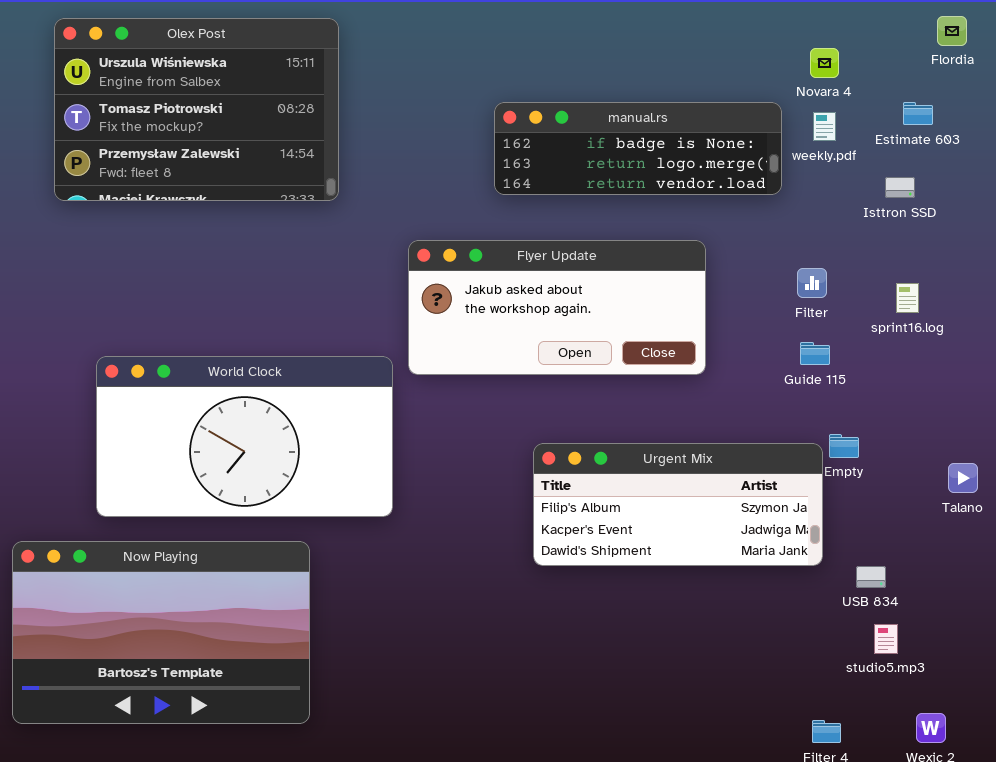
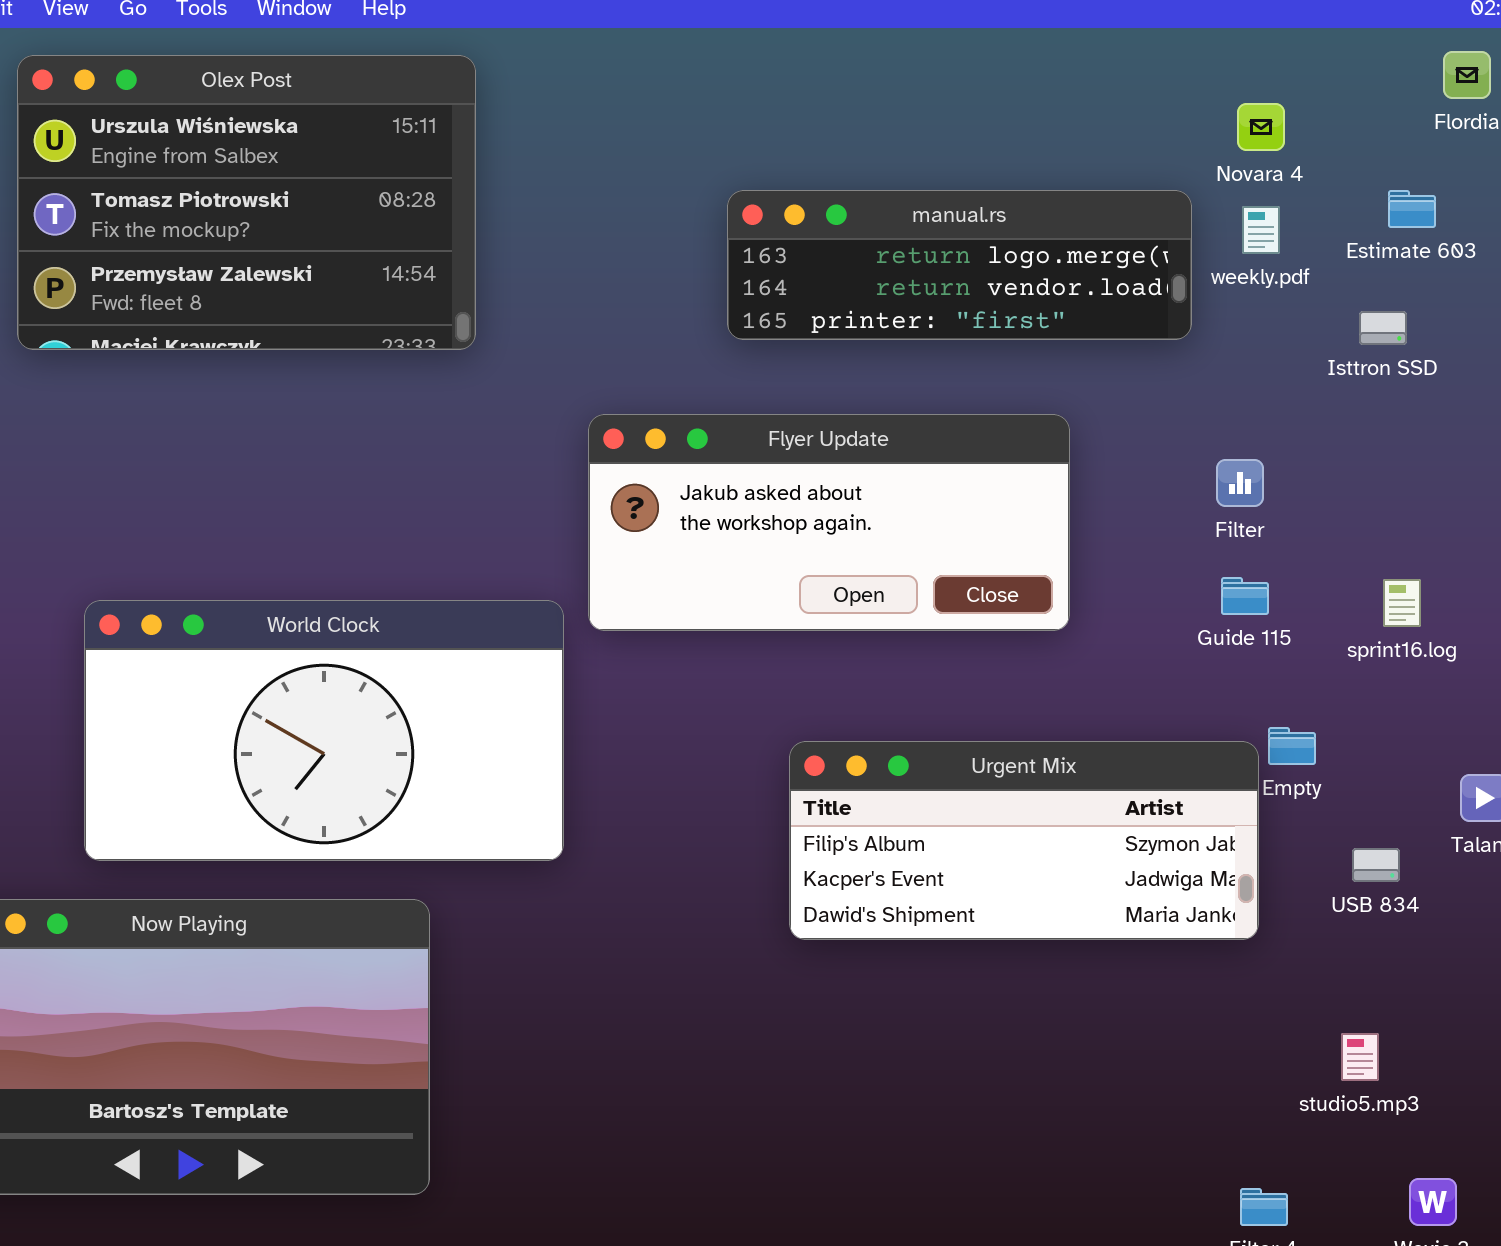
manual.rs: [494,102,782,195] -> [727,190,1192,340], scrolled down 1 row
sprint16.log: [896,283,919,313] -> [1383,579,1421,627], moved
USB 834: [856,566,886,588] -> [1352,848,1400,882], moved

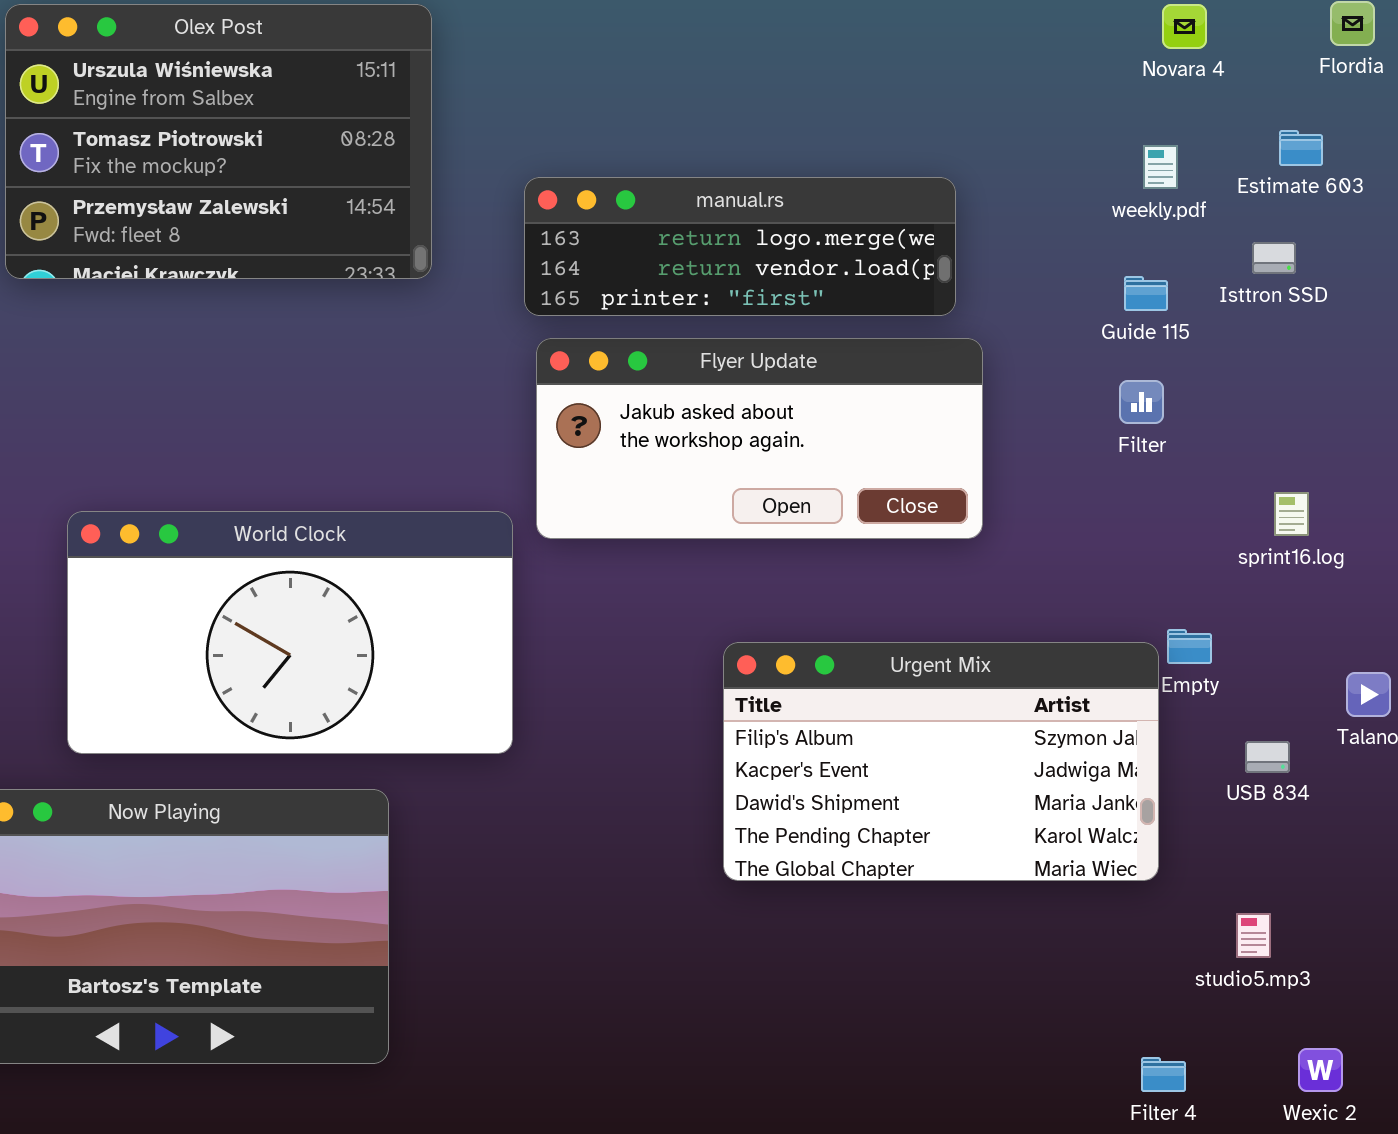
Novara 4: [1237,103,1285,151] -> [1162,4,1207,49], moved
manual.rs: [727,190,1192,340] -> [524,177,956,316], moved
Guide 115: [1221,577,1269,615] -> [1124,276,1168,311], moved
Urgent Mix: [789,741,1259,940] -> [723,642,1159,881], resized

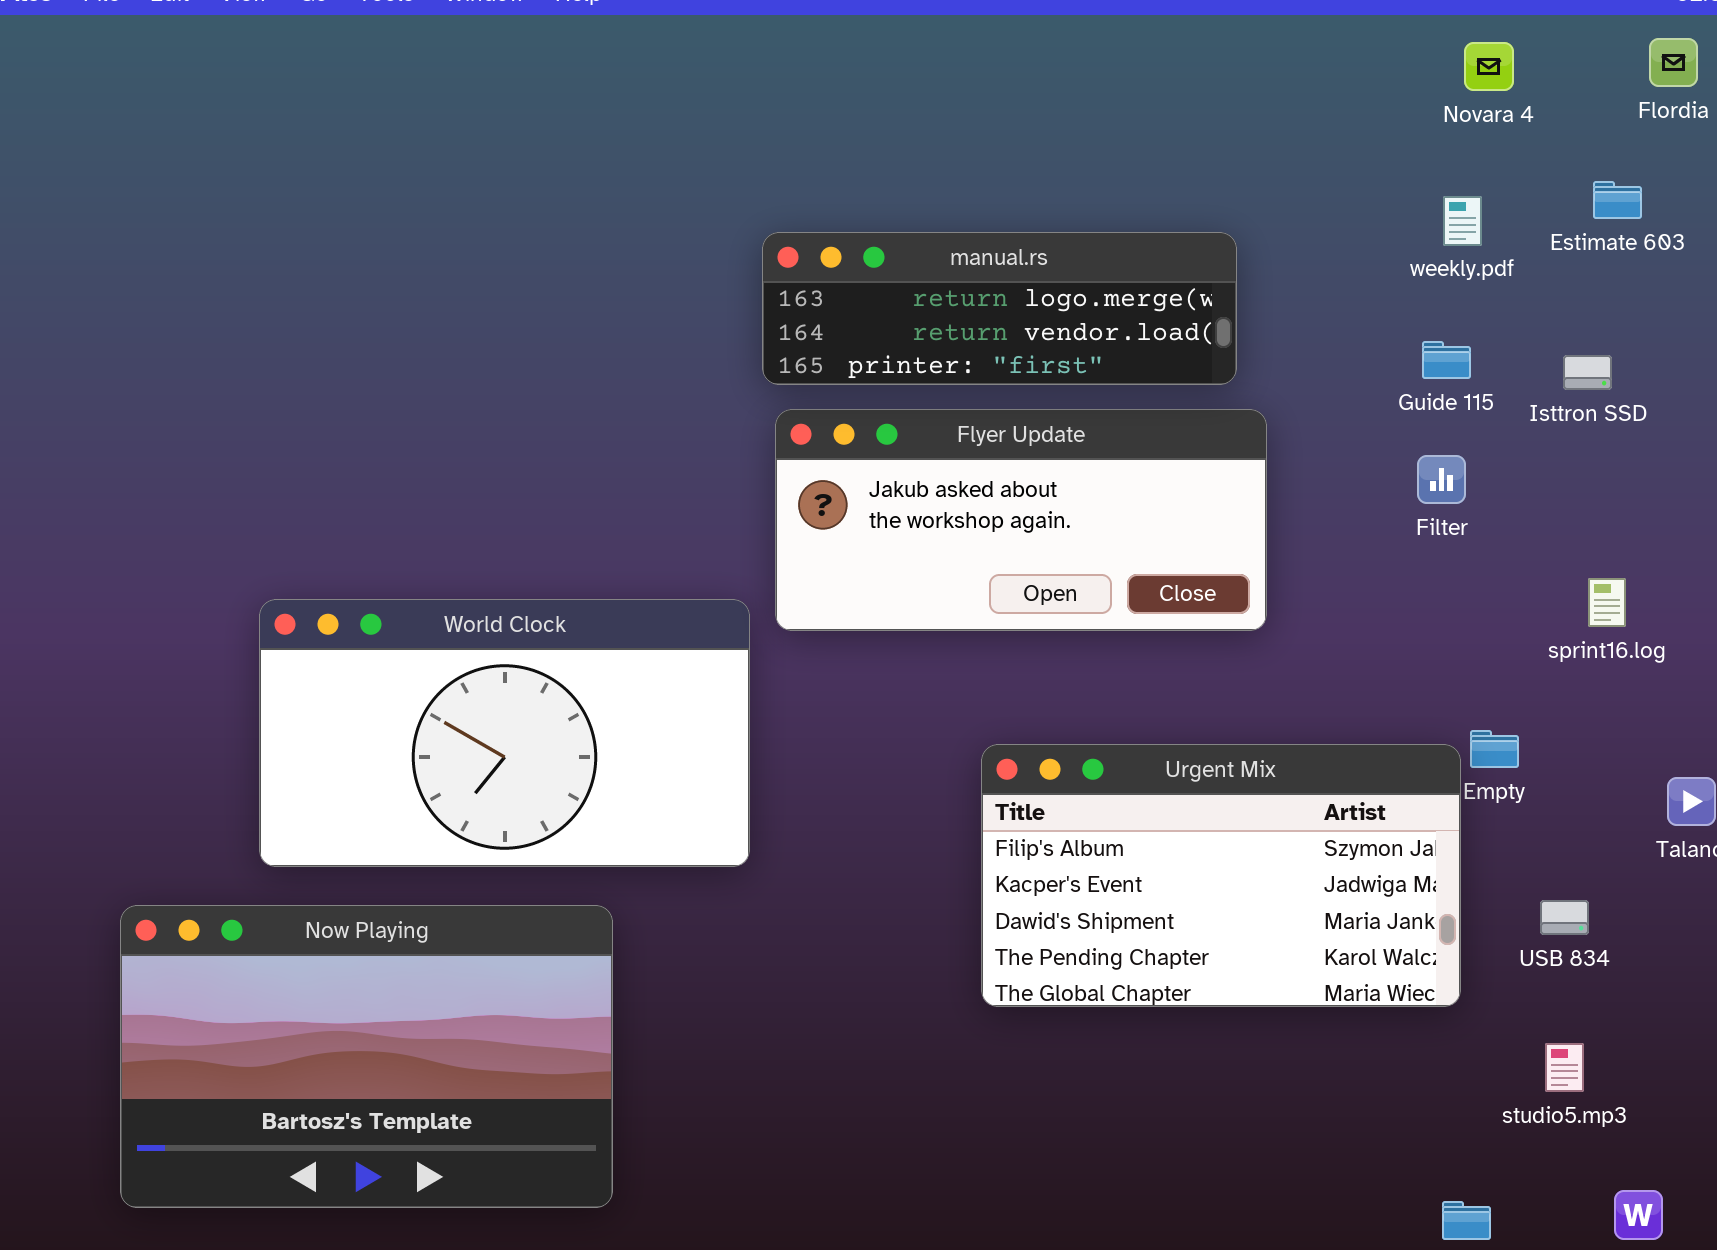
Olex Post: [5,4,432,279] -> none, closed
Isttron SSD: [1252,242,1296,274] -> [1563,355,1612,390], moved
USB 834: [1245,741,1290,773] -> [1540,900,1589,935], moved

